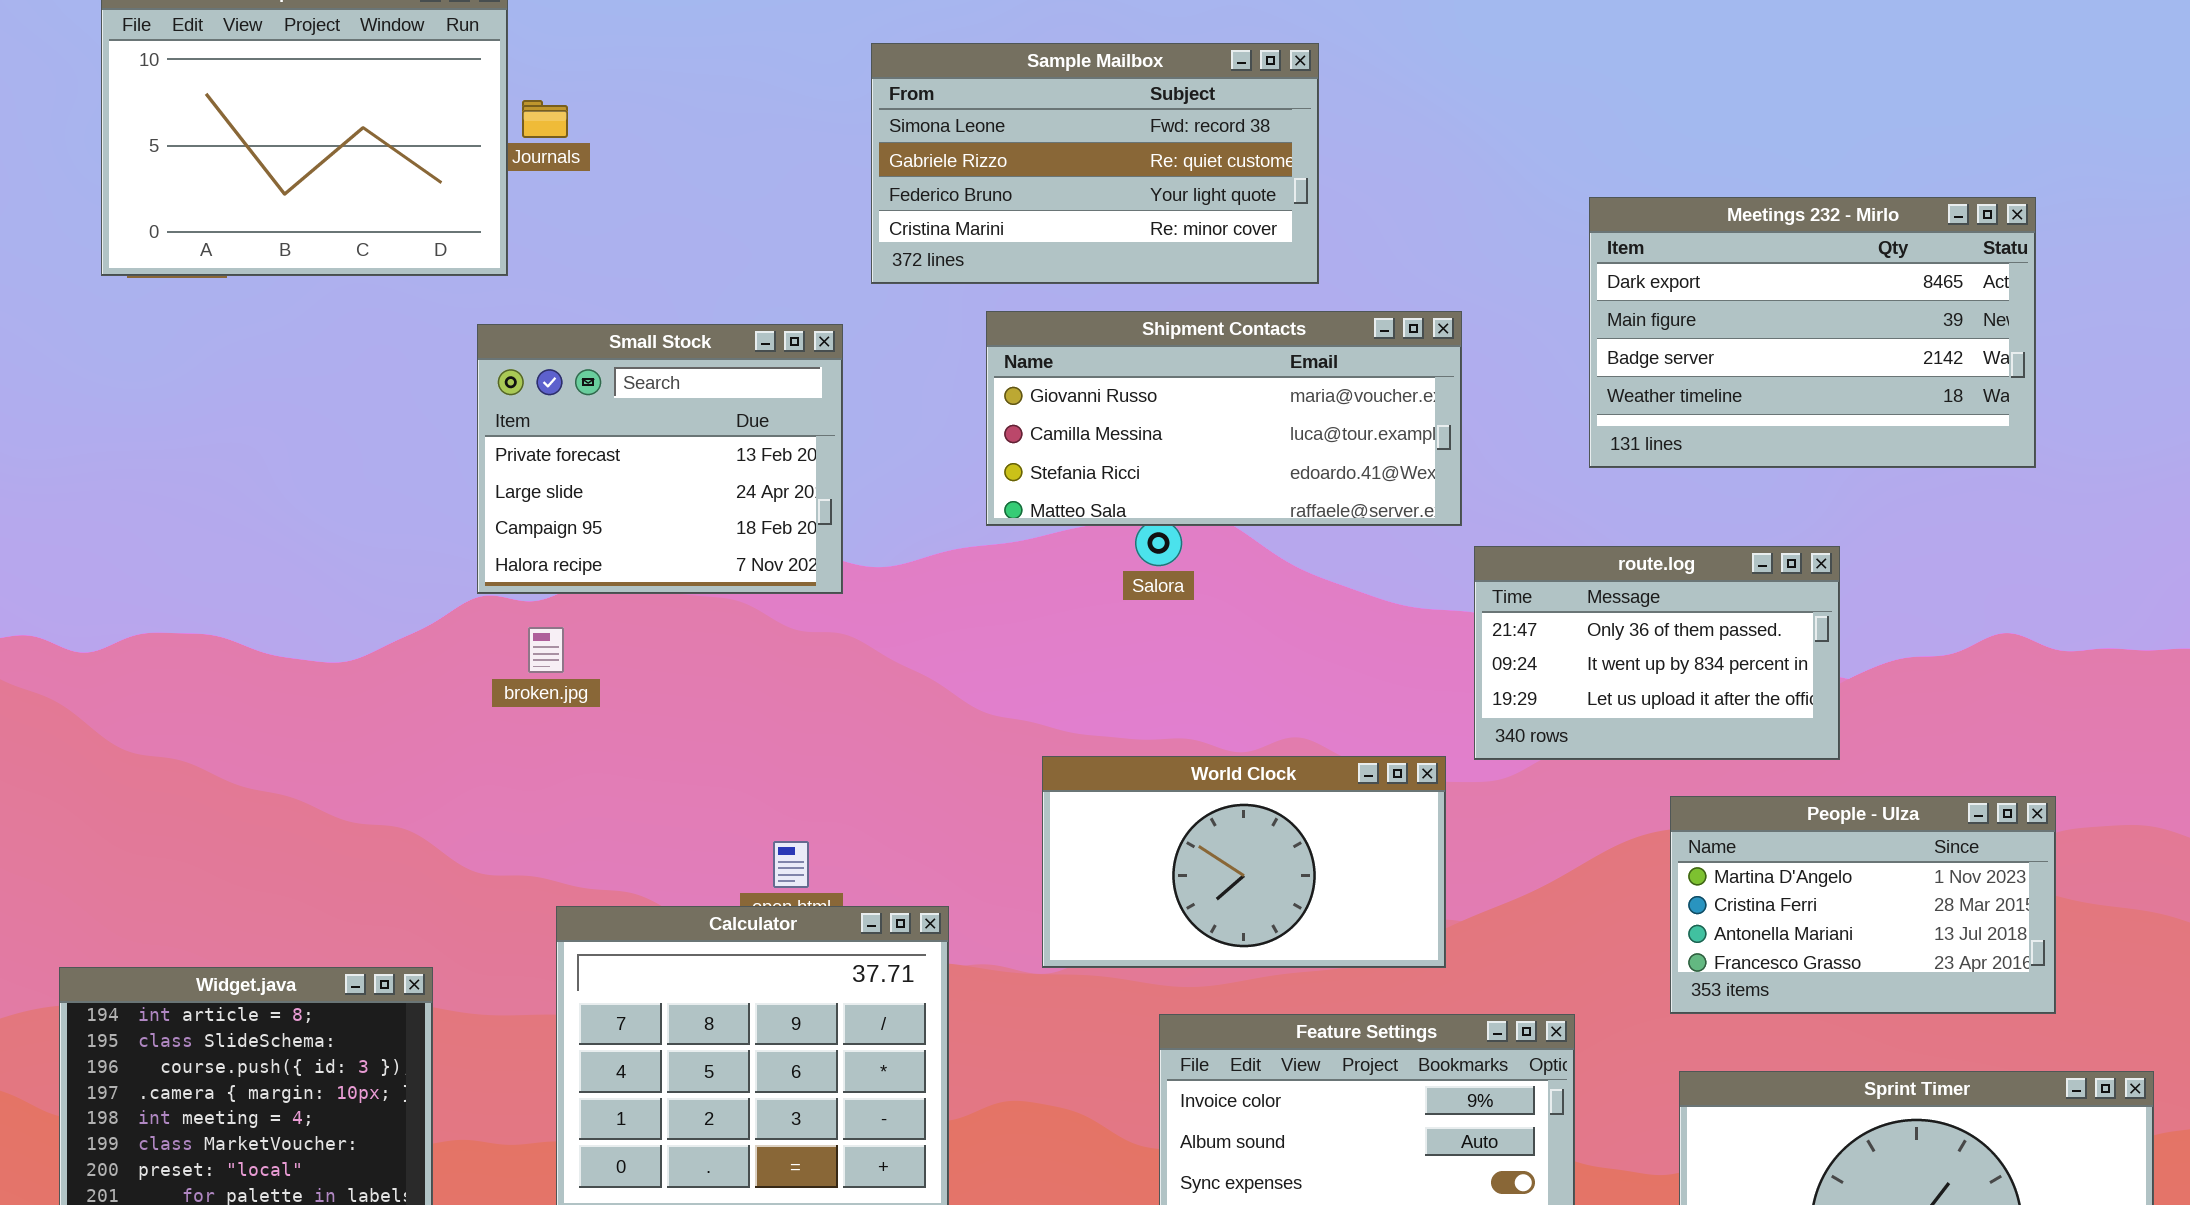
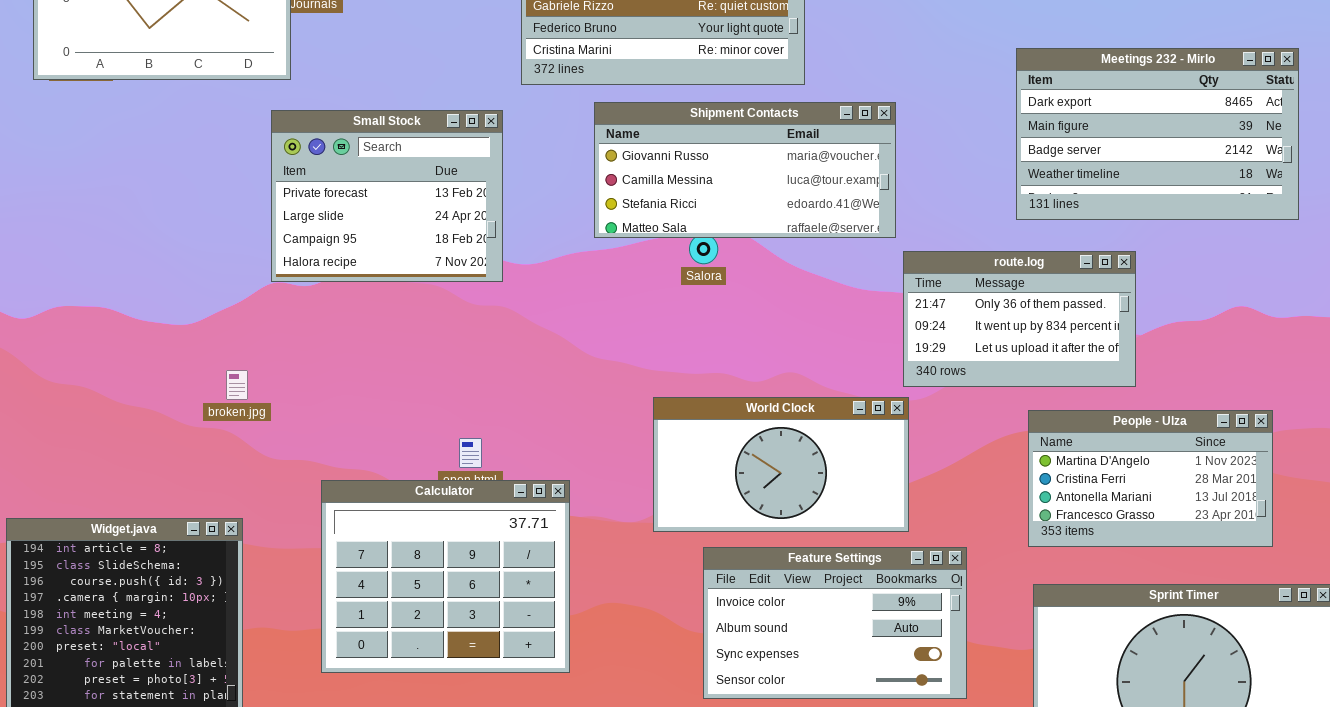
Meetings 232 - Mirlo: [1589,197,2036,468] -> [1016,48,1299,220], moved
broken.jpg: [528,627,564,673] -> [226,370,248,400], moved
World Clock: [1042,756,1446,968] -> [653,397,909,532], moved

